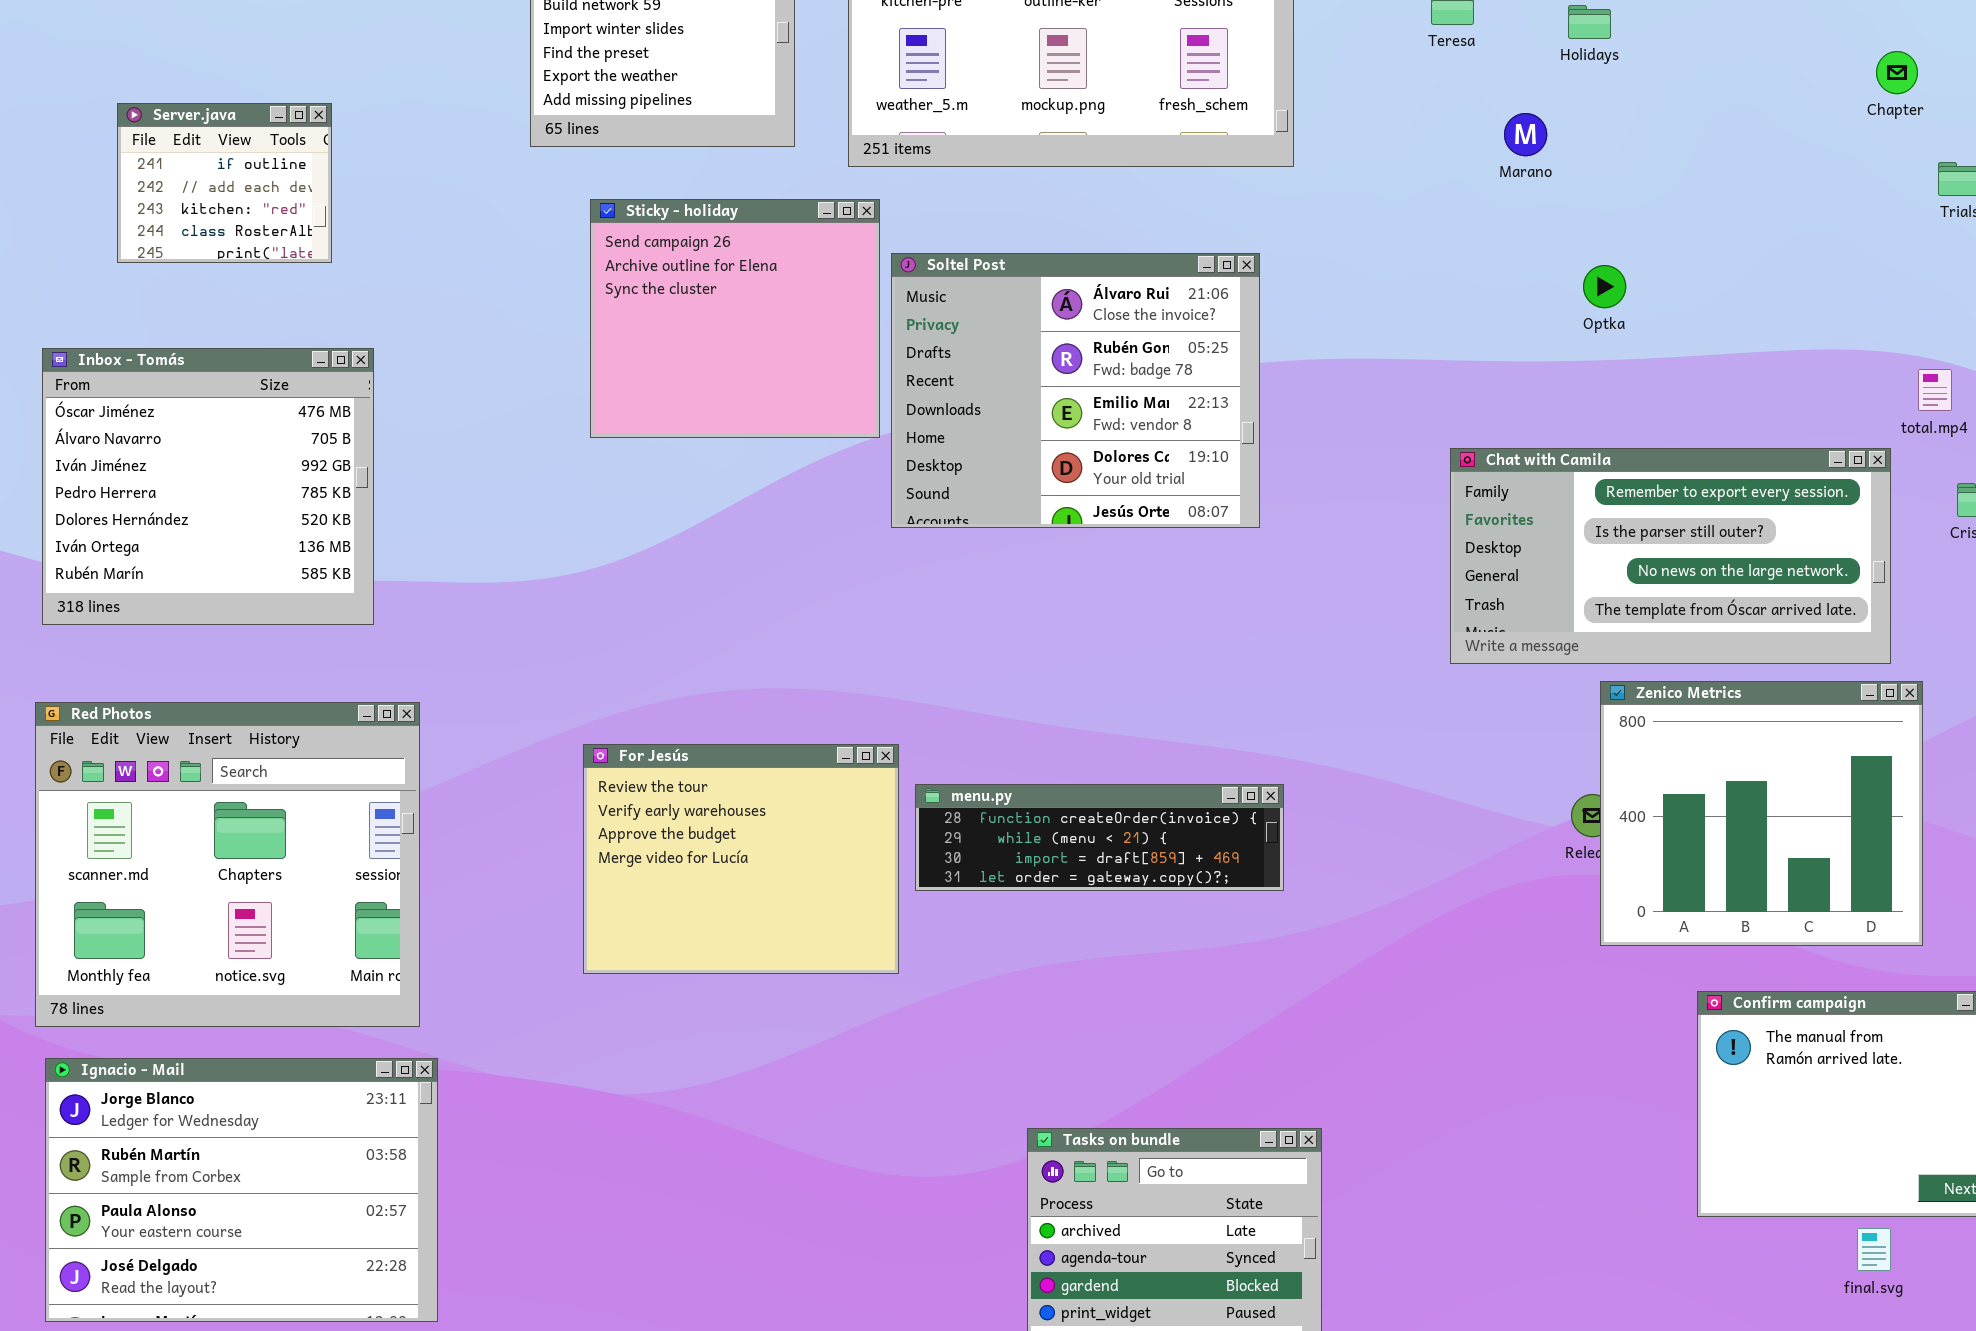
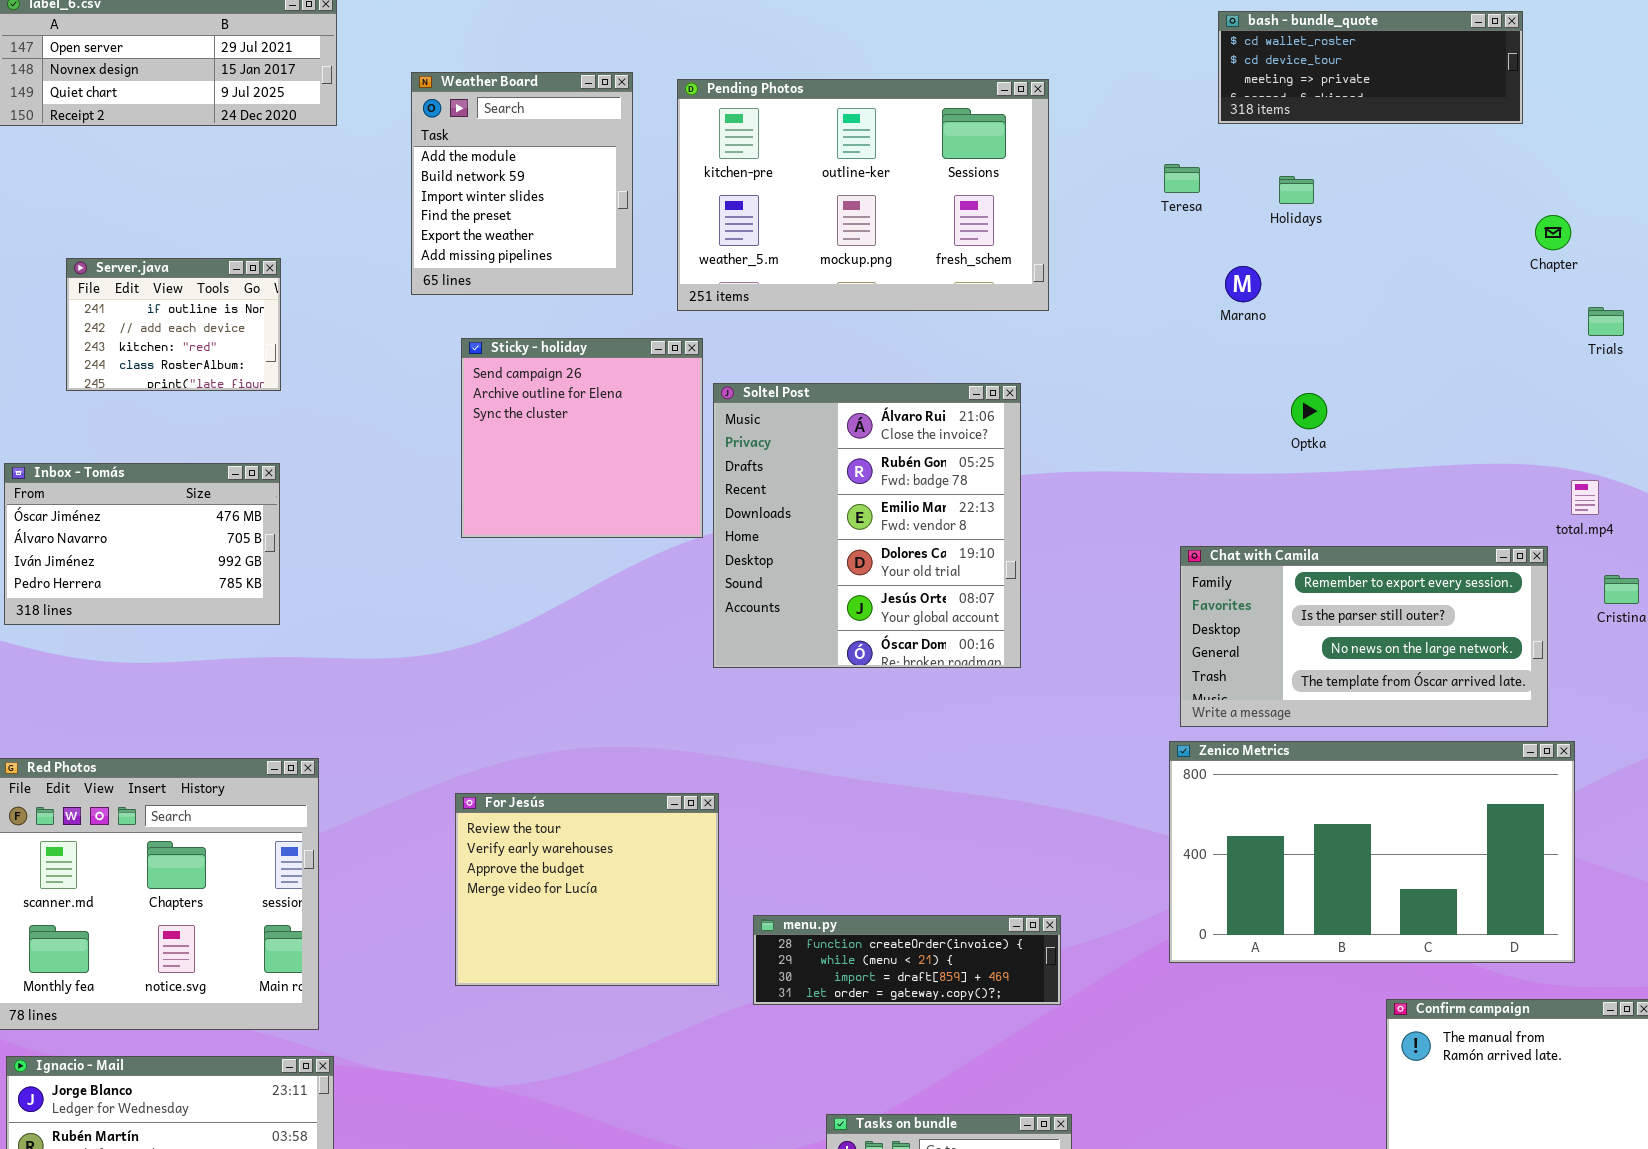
Server.java: [117,103,332,263] -> [66,258,281,391], resized
Soltel Post: [891,253,1260,528] -> [713,383,1021,668], resized
Inbox - Tomás: [42,348,374,625] -> [4,463,280,625], resized
Zenico Metrics: [1600,681,1923,946] -> [1169,741,1575,963], resized
menu.py: [915,784,1284,891] -> [753,915,1061,1005], moved

